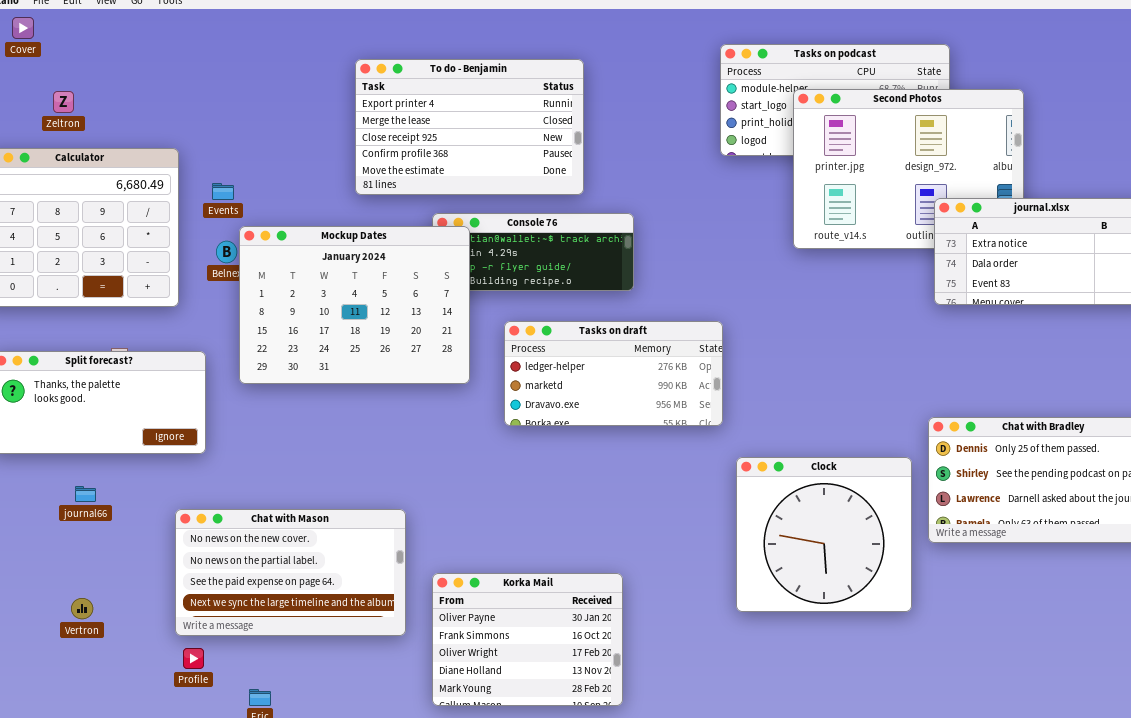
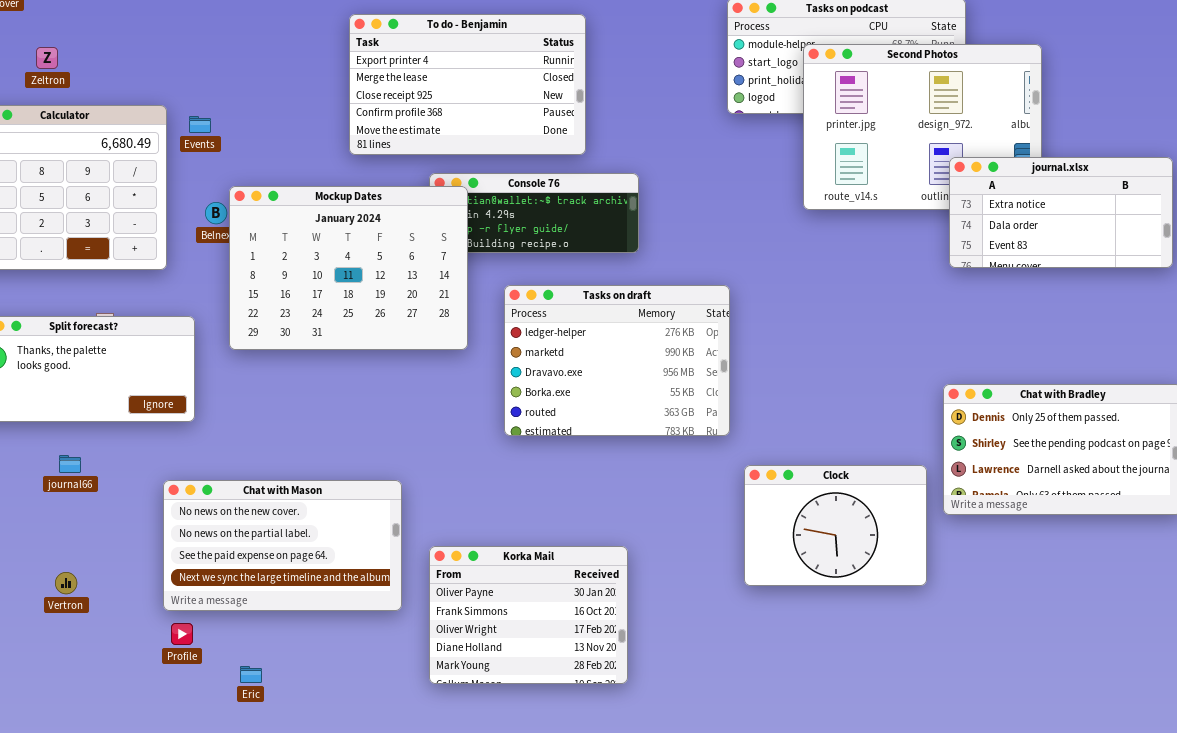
Events: [212,183,234,200] -> [189,116,211,133], moved
Tasks on draft: [504,321,723,426] -> [504,285,730,436], resized
Clock: [736,457,912,612] -> [744,465,927,586], resized

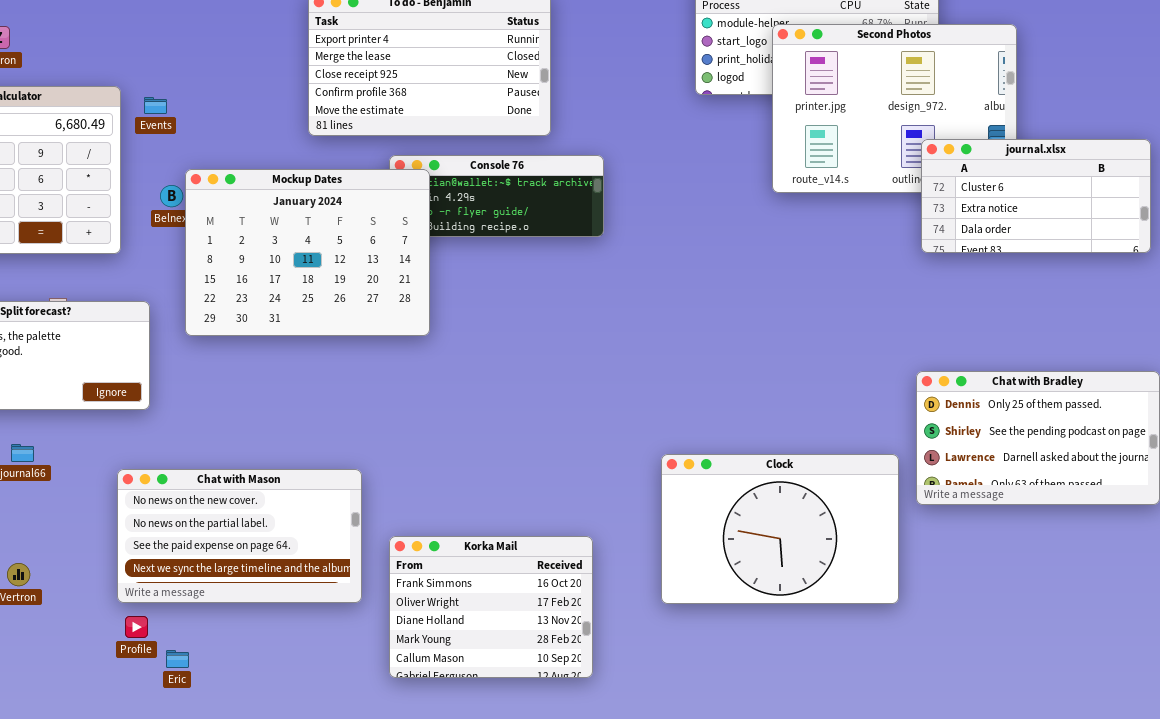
journal.xlsx: [949,157,1173,268] -> [921,139,1151,253], scrolled up 1 row
Tasks on draft: [504,285,730,436] -> none, closed
Clock: [744,465,927,586] -> [661,454,899,604], resized
Korka Mail: [429,546,628,684] -> [389,536,593,678], scrolled down 1 row
Eric: [240,666,262,683] -> [166,650,189,668], moved

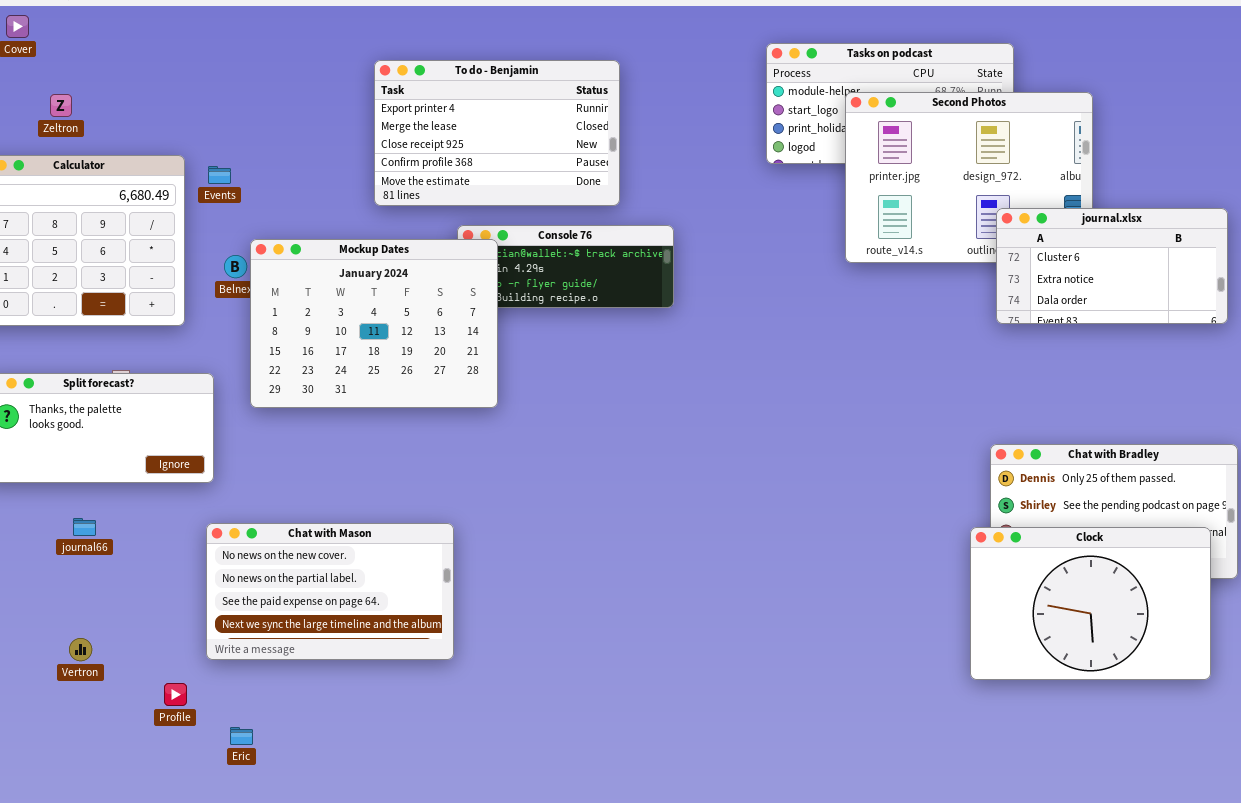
Clock: [661,454,899,604] -> [970,527,1211,680], moved
Chat with Mason: [117,469,362,603] -> [206,523,454,660], moved
Korka Mail: [389,536,593,678] -> none, closed
Profile: [125,616,148,638] -> [164,683,187,706], moved

